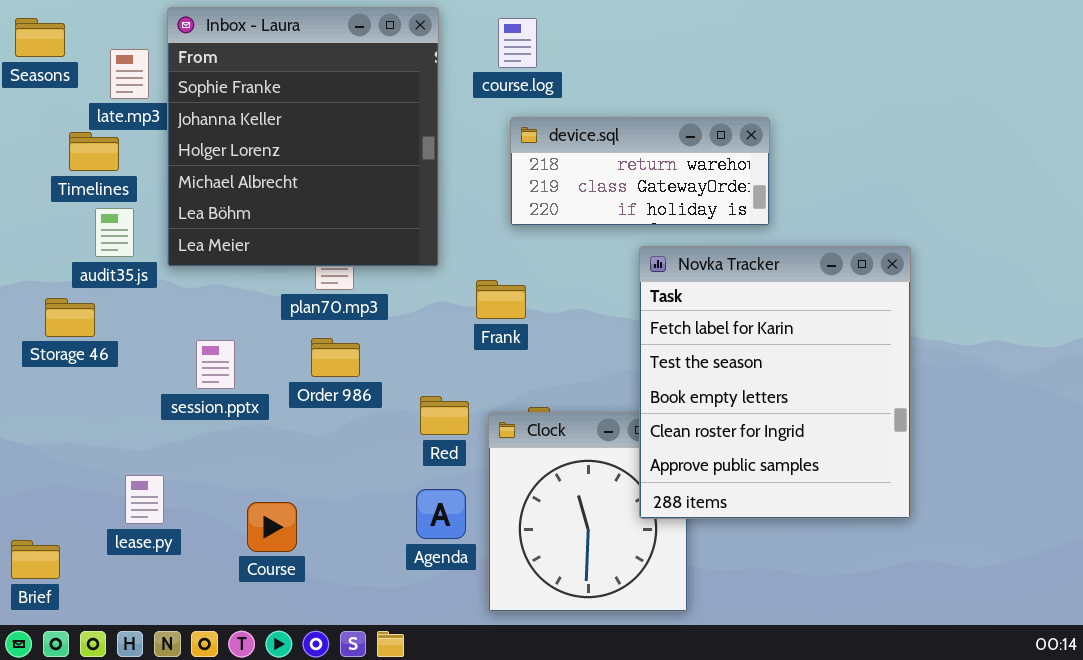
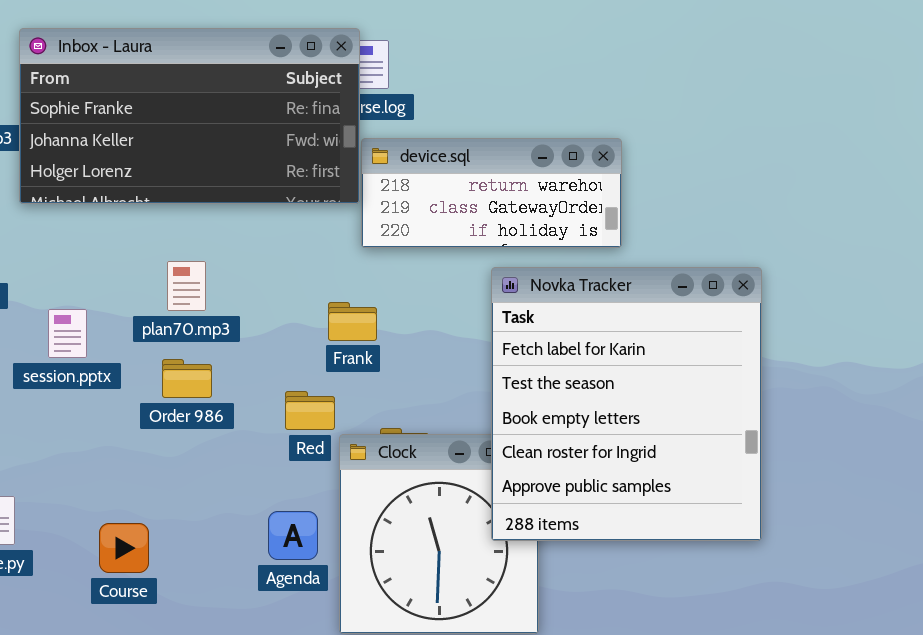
Inbox - Laura: [167,7,439,267] -> [19,28,360,204], resized
session.pptx: [196,340,235,389] -> [48,309,87,358], moved
Red: [420,396,469,435] -> [285,391,335,430], moved

